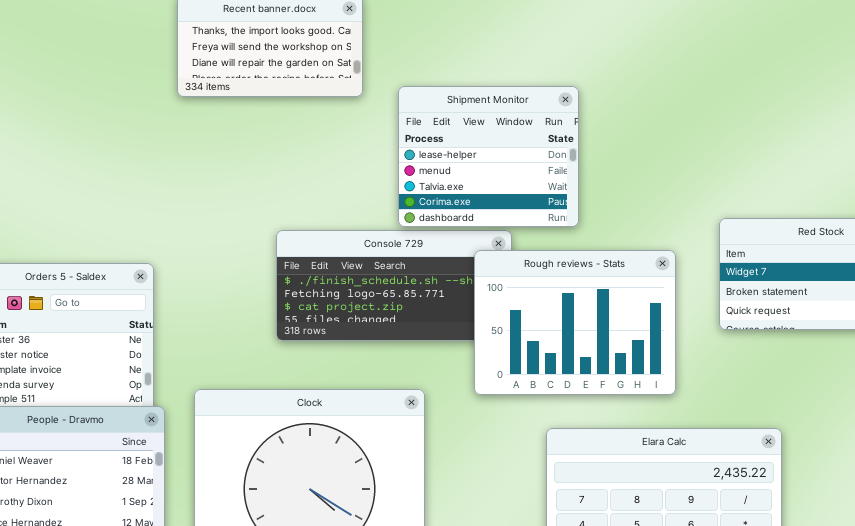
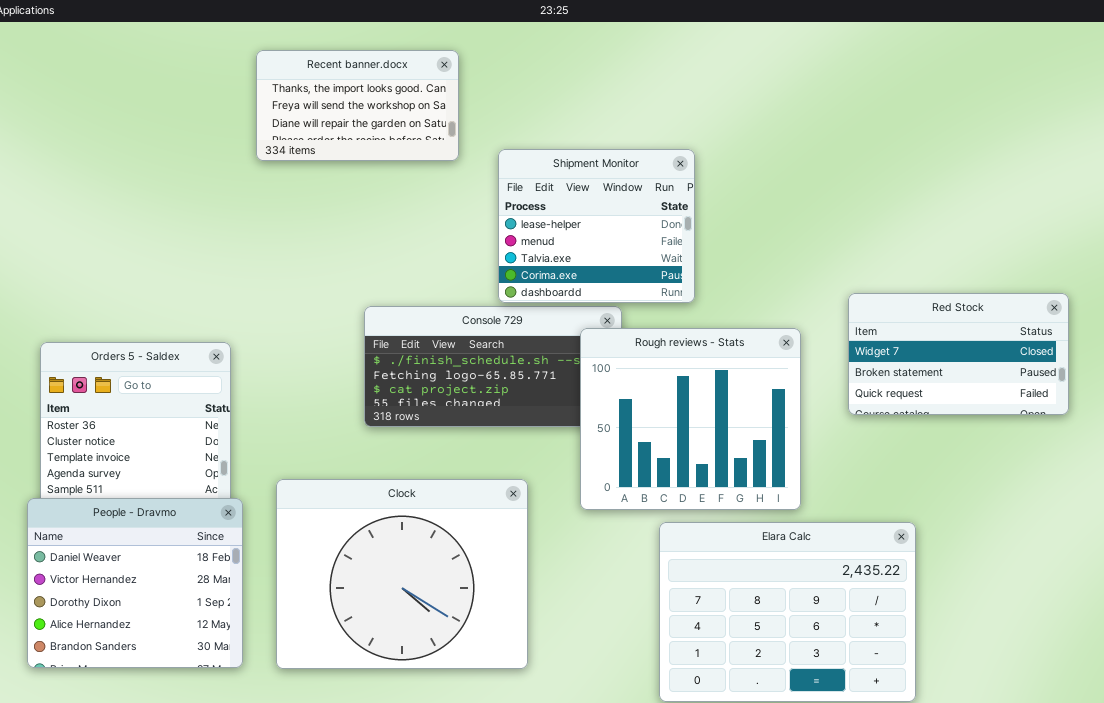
Rough reviews - Stats: [474,250,676,395] -> [580,328,801,510], resized

